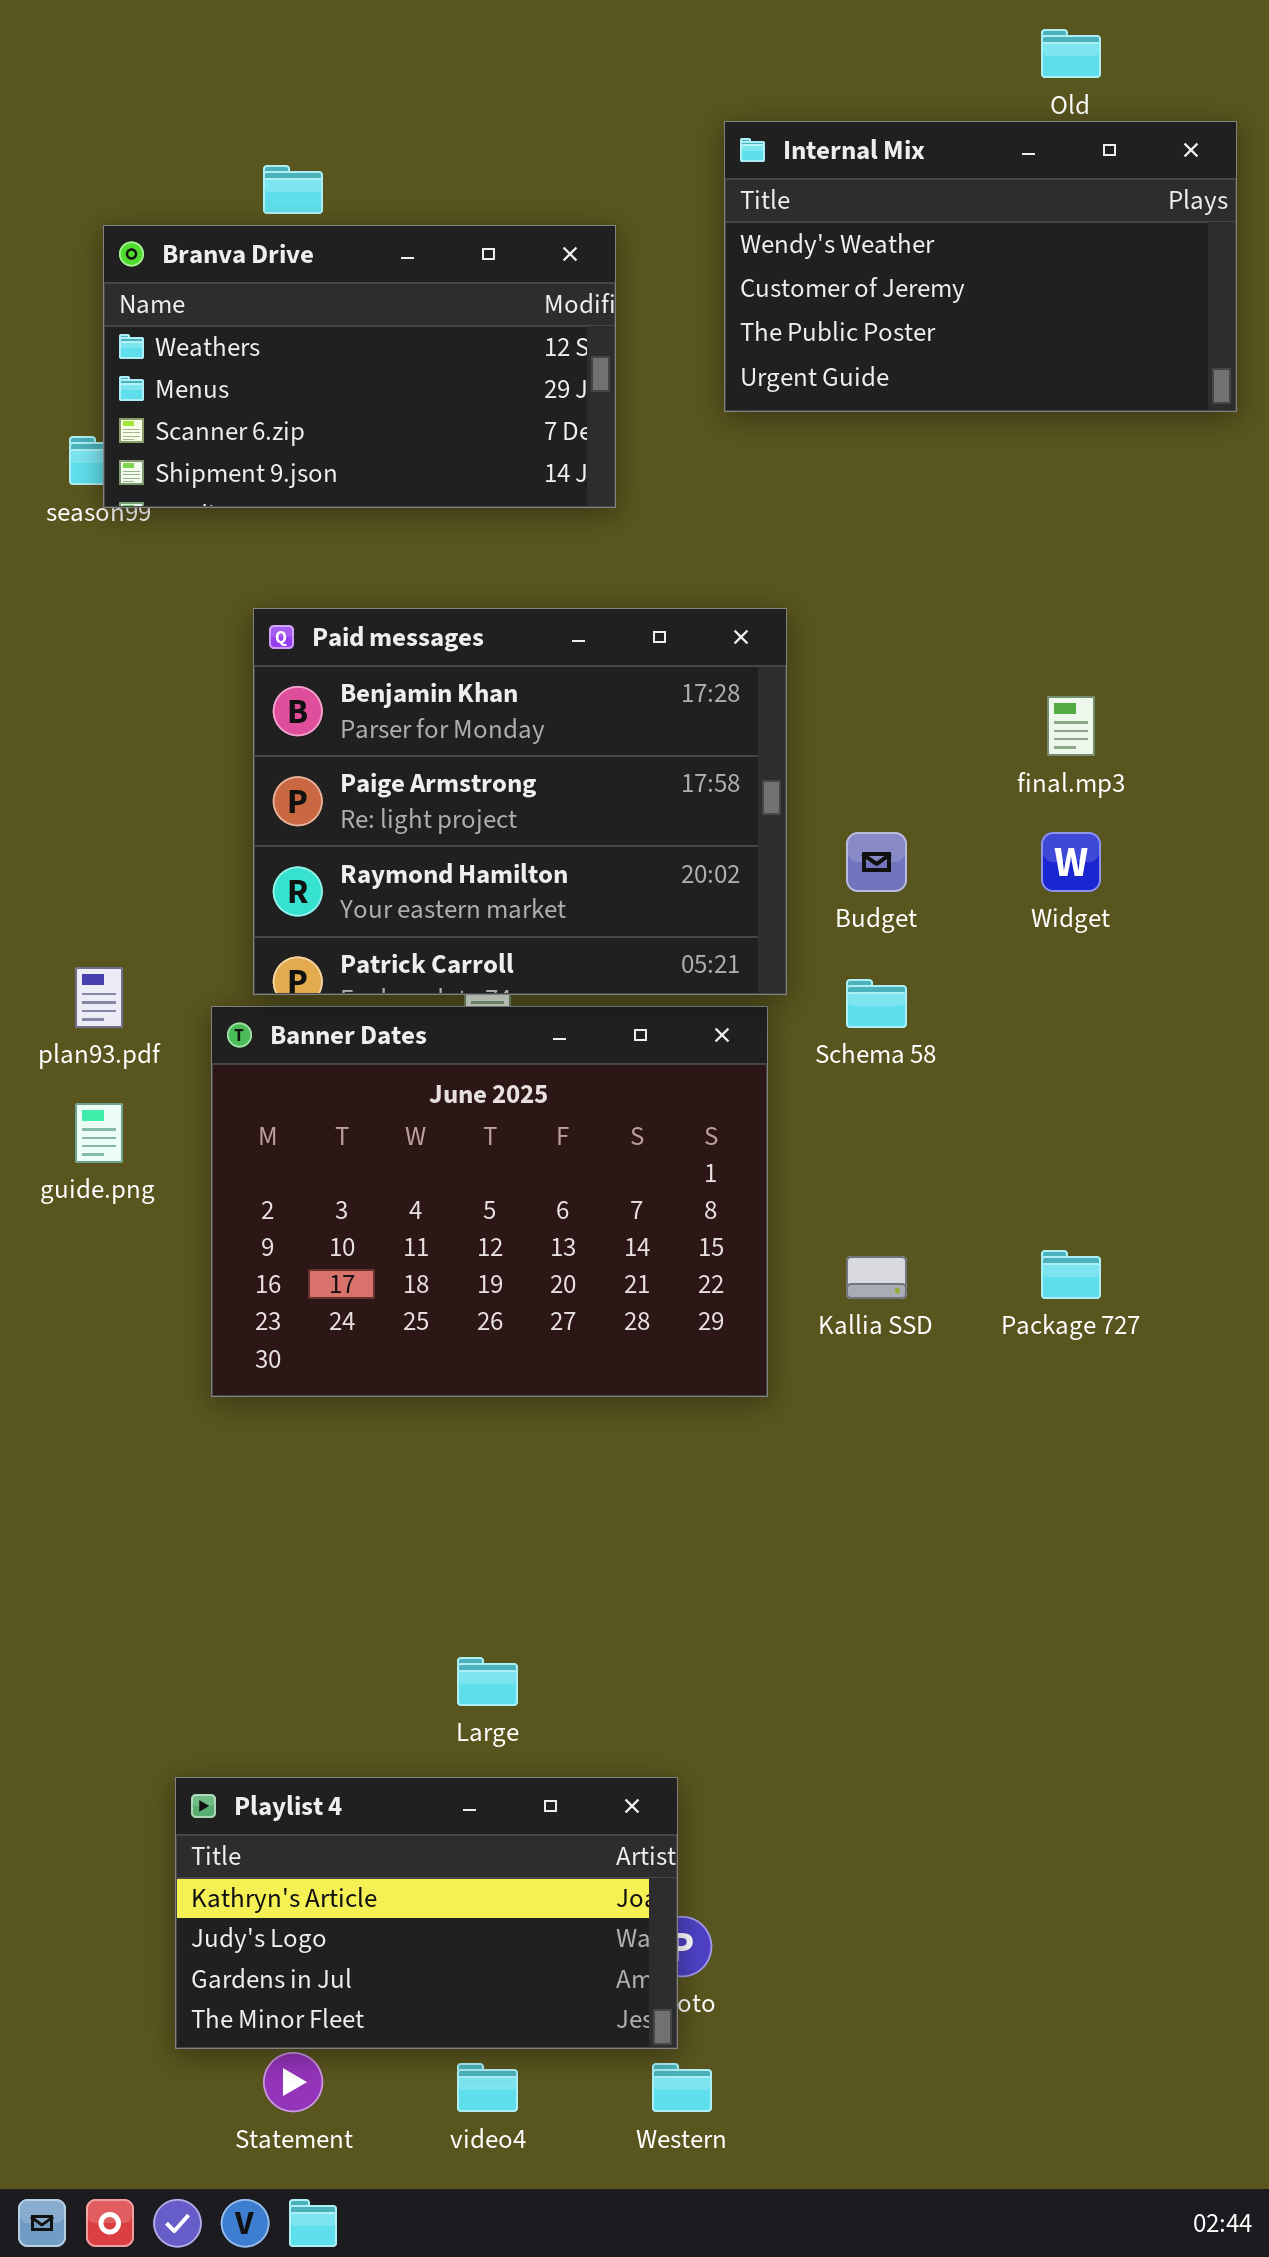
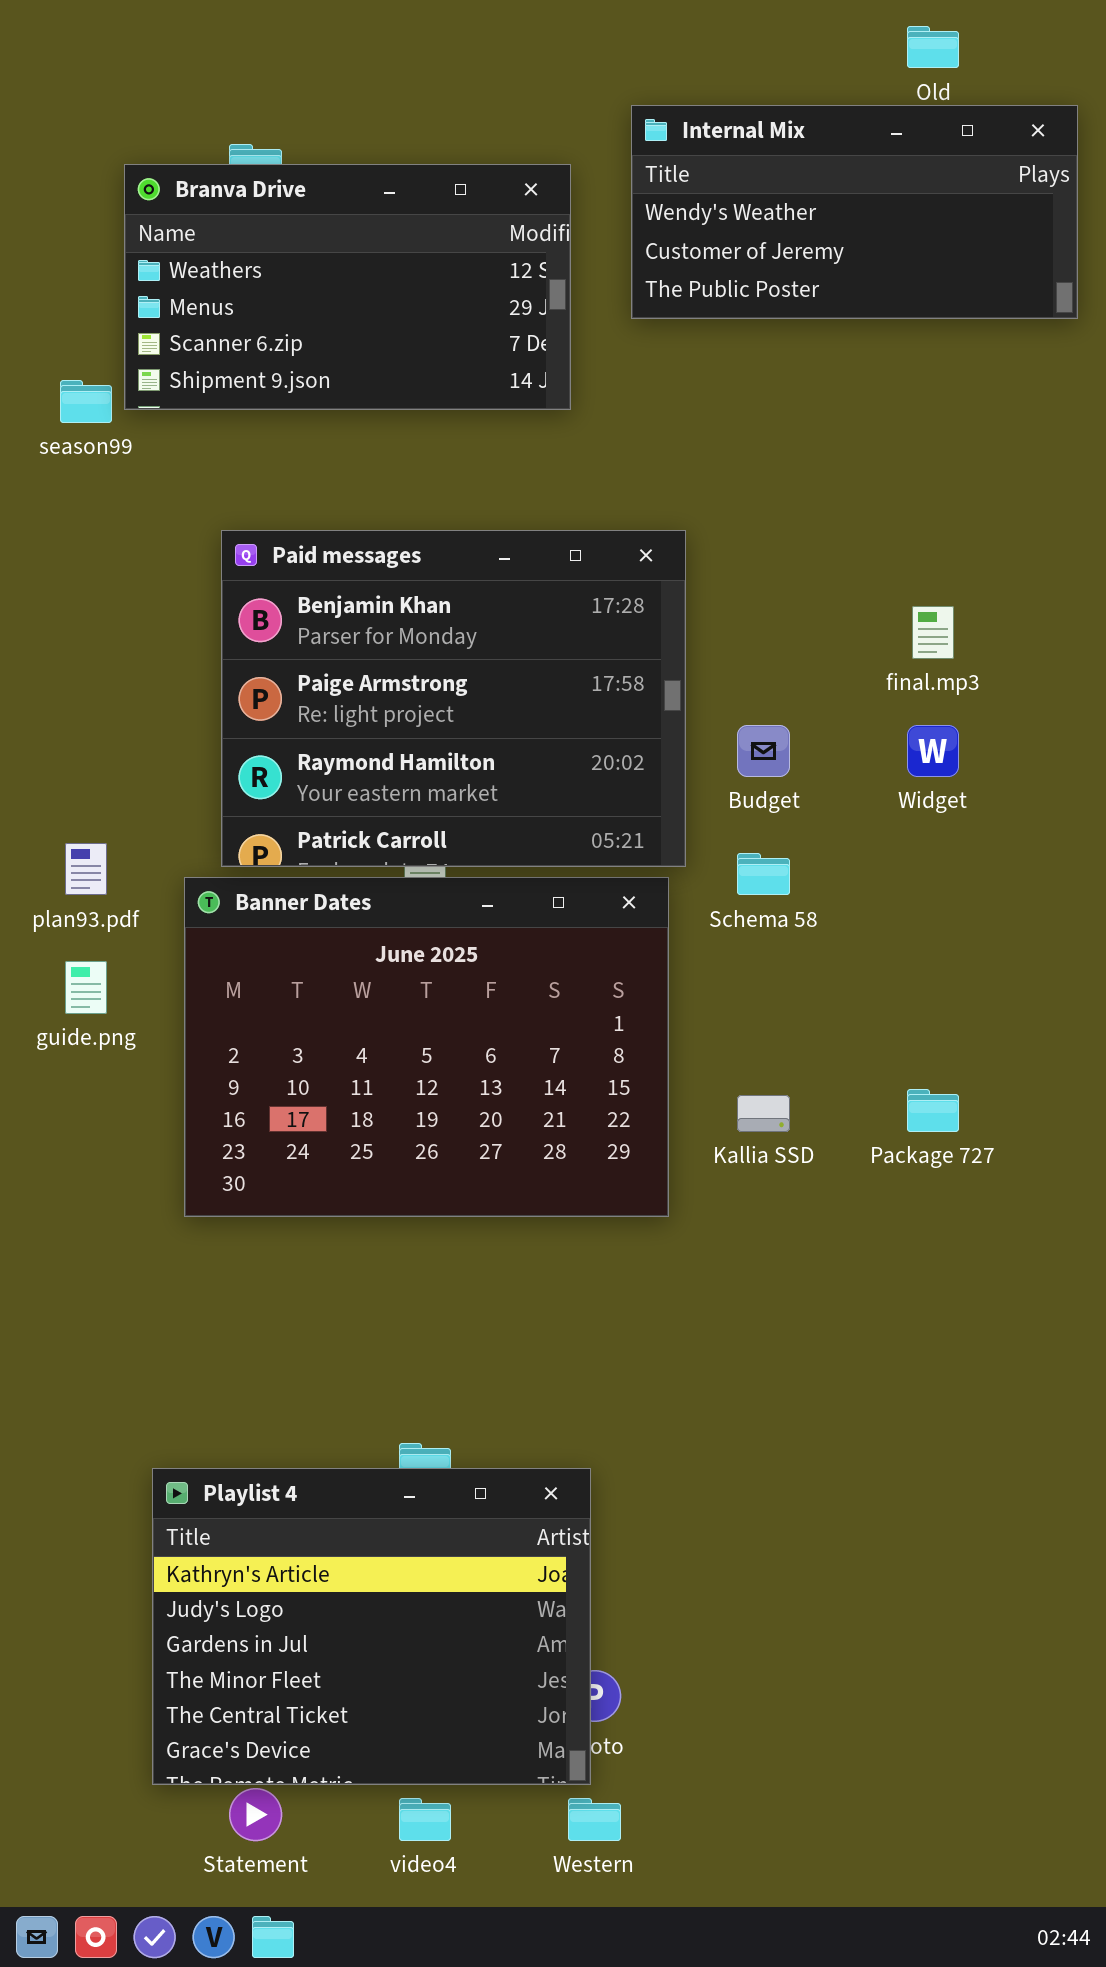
Internal Mix: [724,121,1237,412] -> [631,105,1078,319], resized
Branva Drive: [103,225,616,508] -> [124,164,571,410], moved
Playlist 4: [175,1777,678,2049] -> [152,1468,591,1785], resized

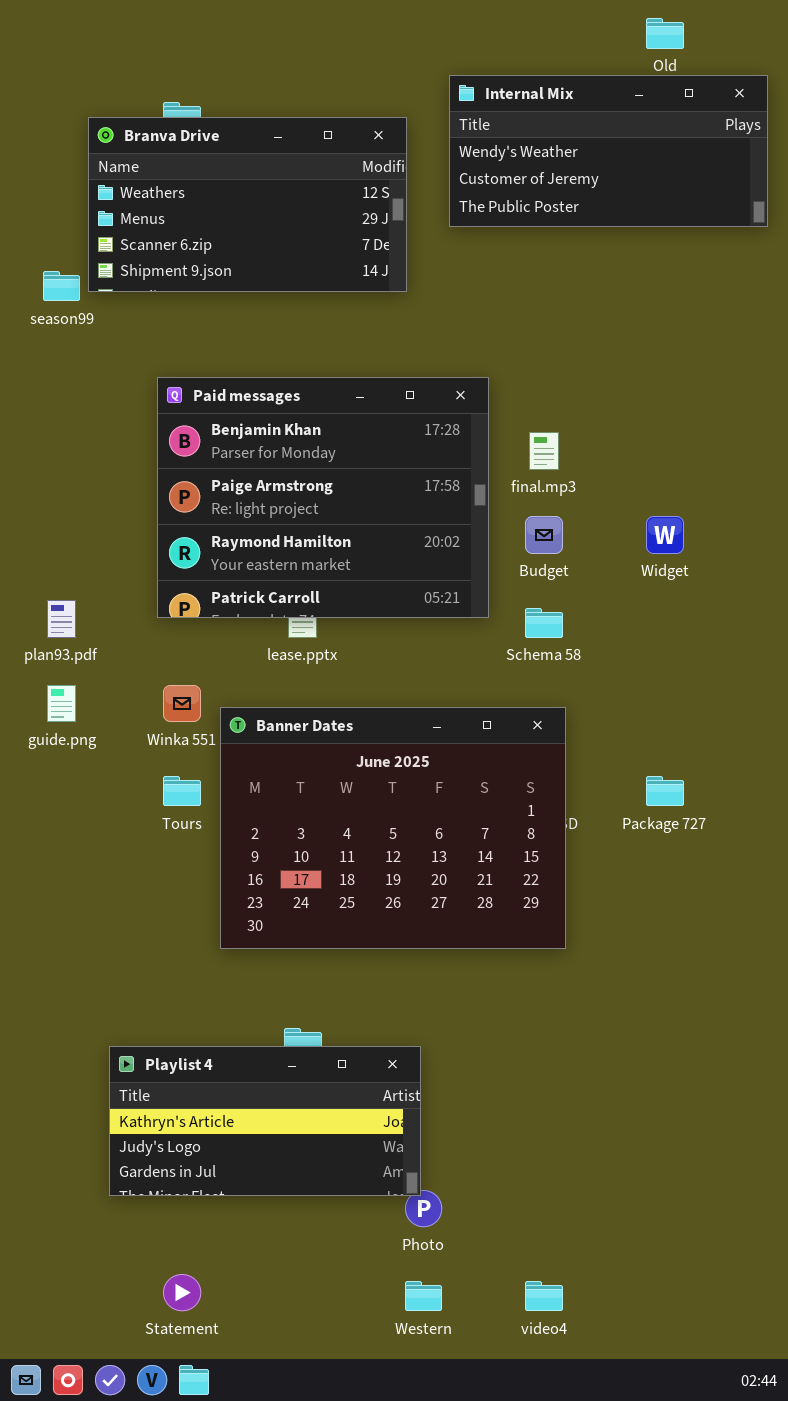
final.mp3: [912,606,954,659] -> [529,432,559,470], moved
Banner Dates: [184,877,669,1217] -> [220,707,566,949], moved
Playlist 4: [152,1468,591,1785] -> [109,1046,421,1196], resized
video4: [399,1798,451,1841] -> [525,1281,563,1311], moved

